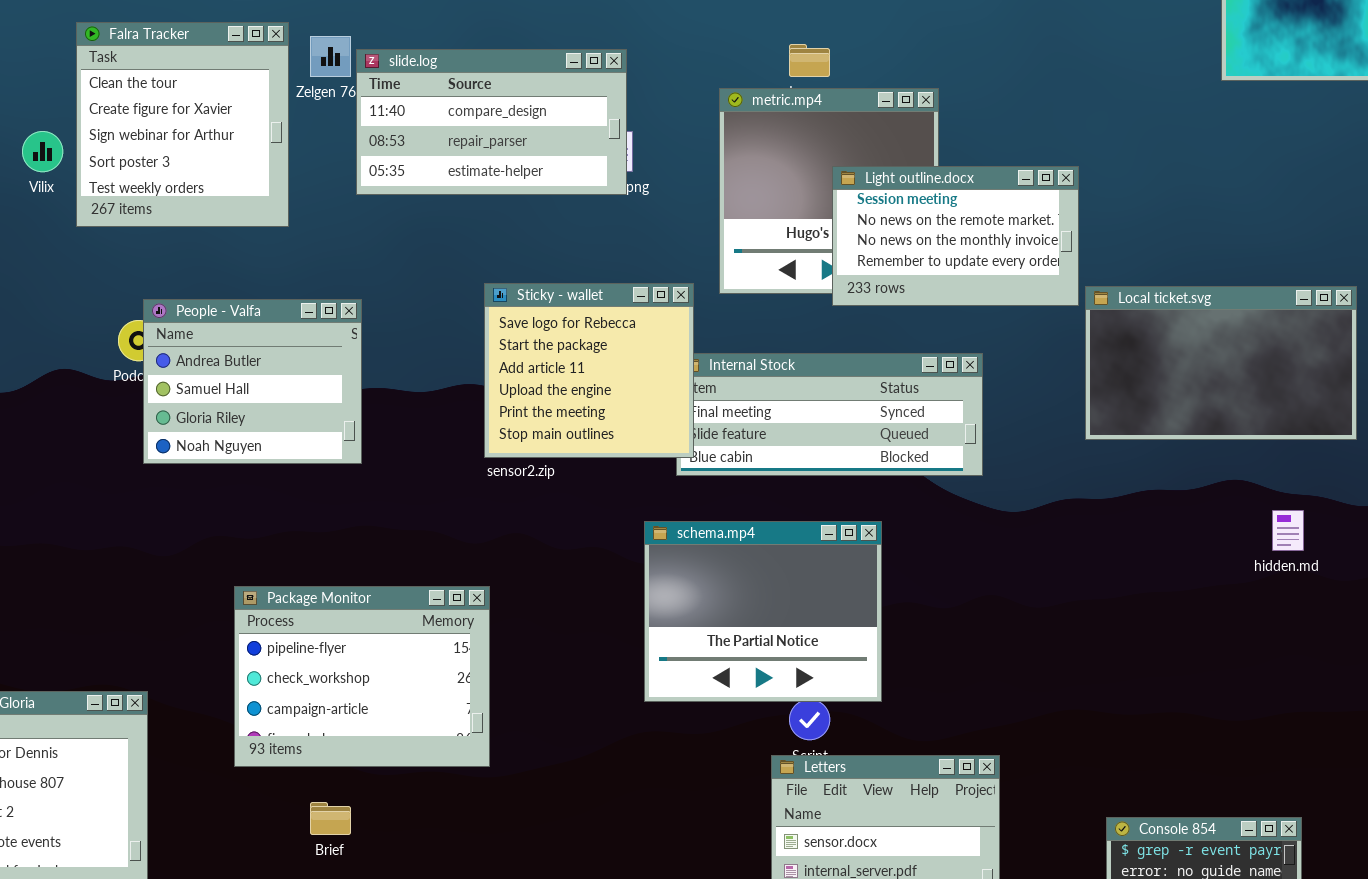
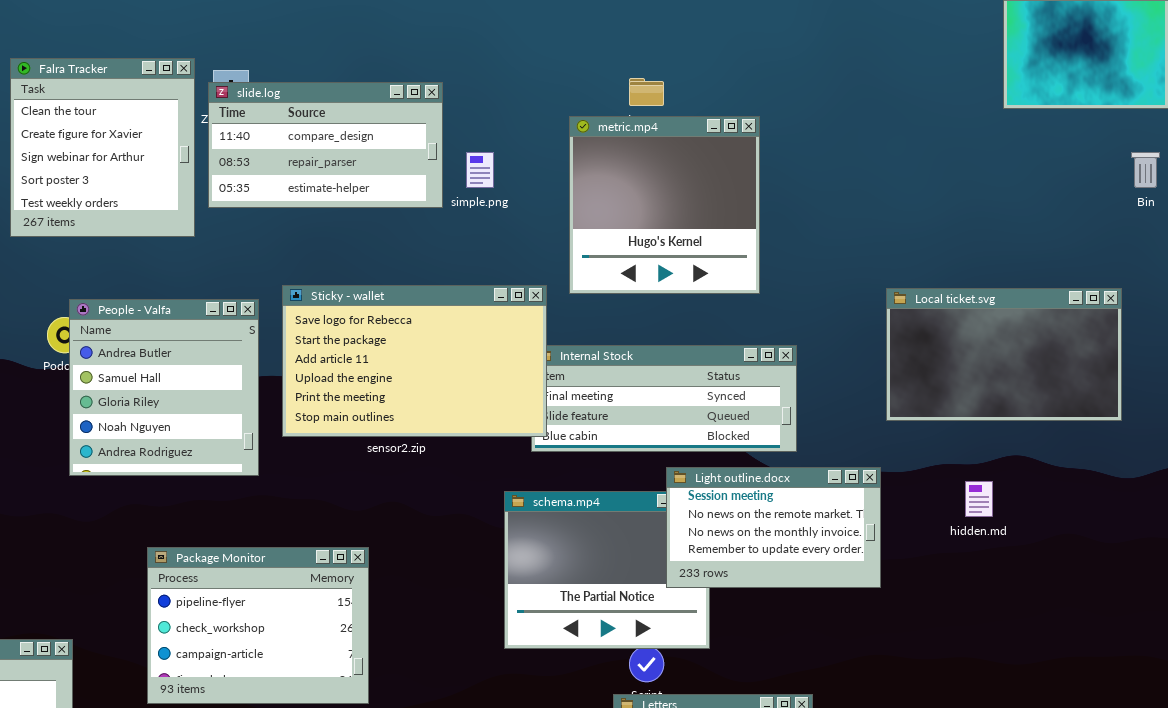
slide.log: [356,49,627,195] -> [208,82,443,208], moved
Light outline.docx: [832,166,1079,306] -> [666,467,881,588], moved
Sticky - wallet: [484,283,694,458] -> [282,285,547,437], resized
People - Valfa: [143,299,362,464] -> [69,299,259,476], resized
hidden.md: [1272,510,1304,551] -> [965,481,993,517], moved

